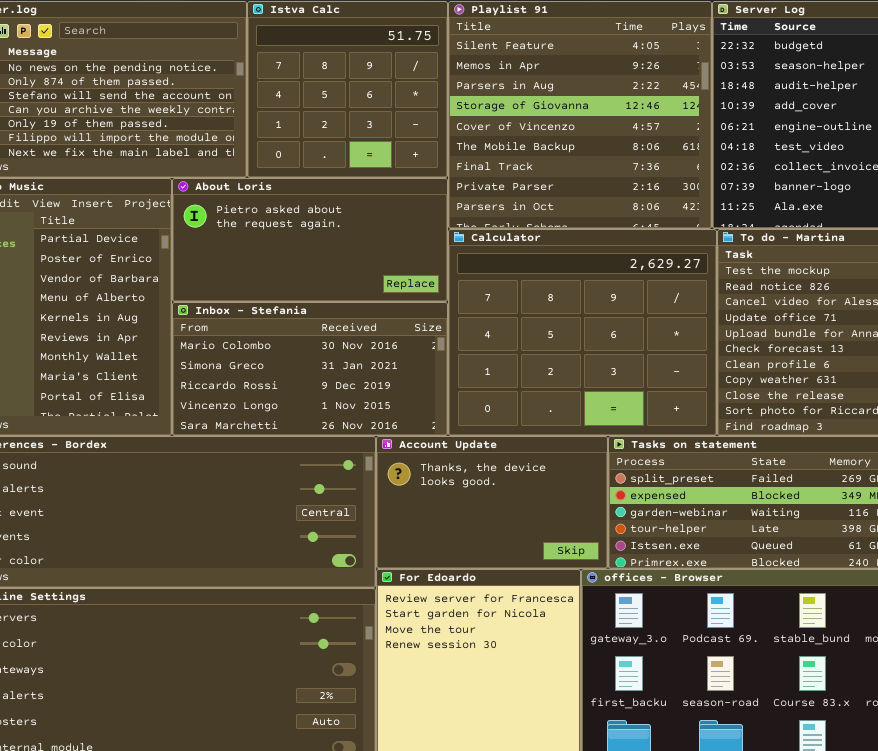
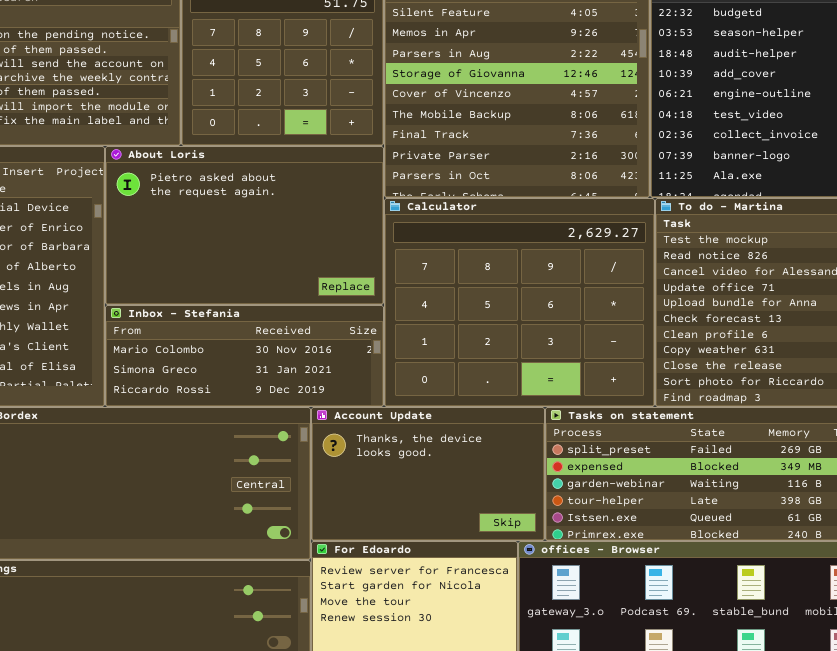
About Loris: [172,178,448,302] -> [105,146,384,305], resized
Inbox - Stefania: [172,302,448,436] -> [105,305,384,407], resized

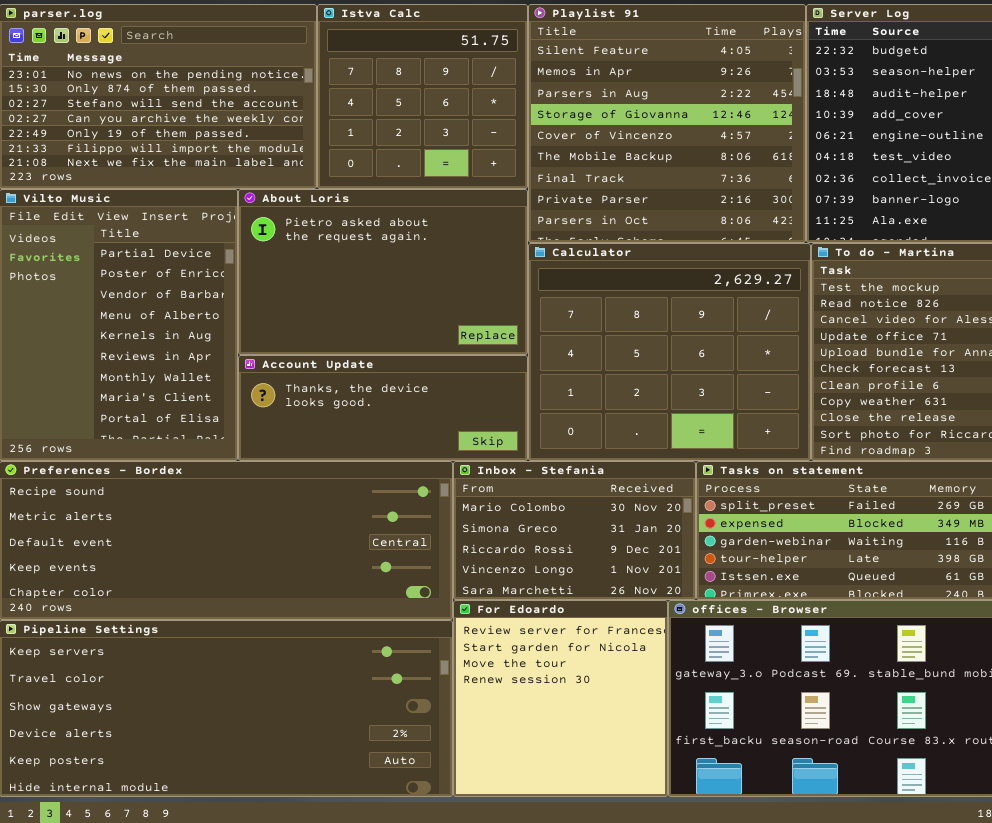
Inbox - Stefania: [105,305,384,407] -> [453,461,696,600], moved, resized
Account Update: [311,407,545,541] -> [238,355,528,461], moved, resized

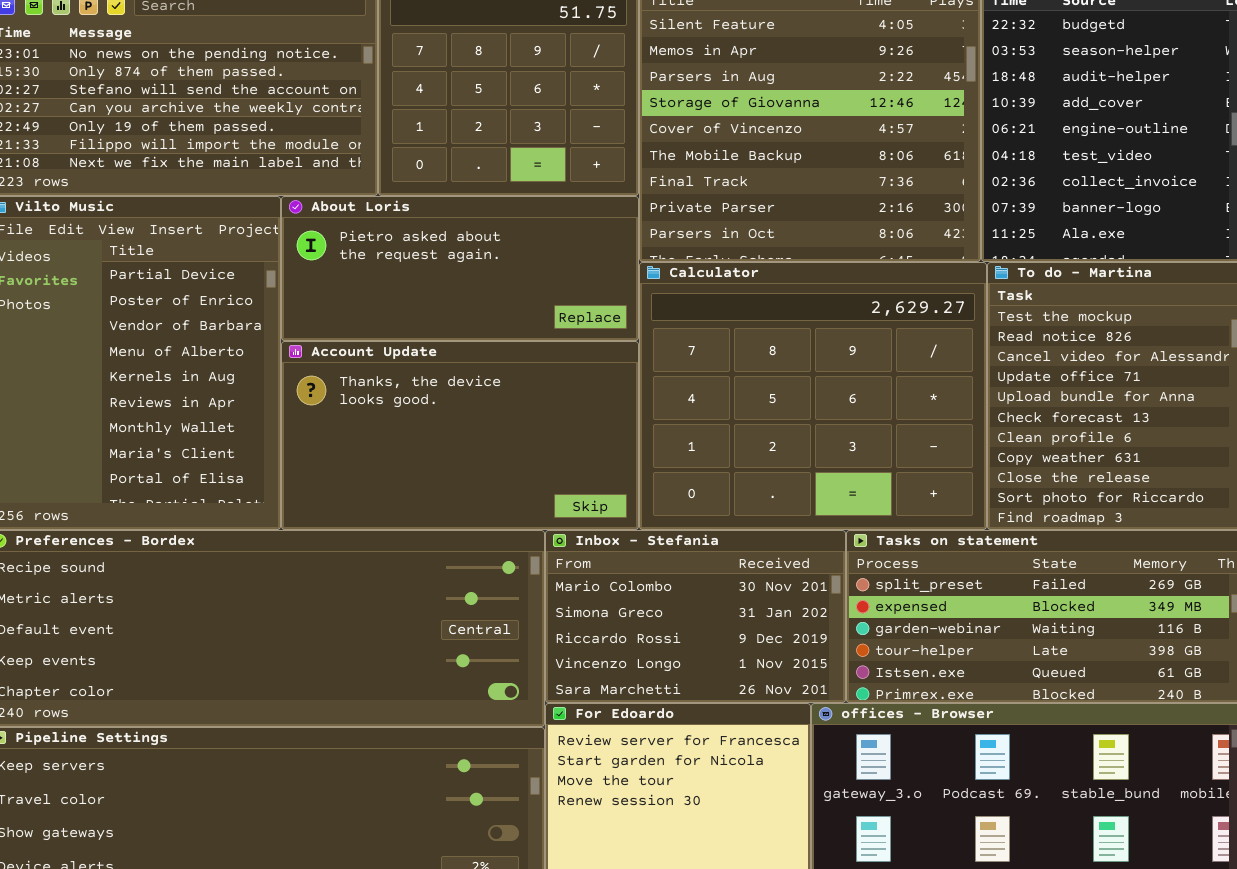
About Loris: [238,189,528,355] -> [281,196,639,341], resized
Account Update: [238,355,528,461] -> [281,341,639,530], resized

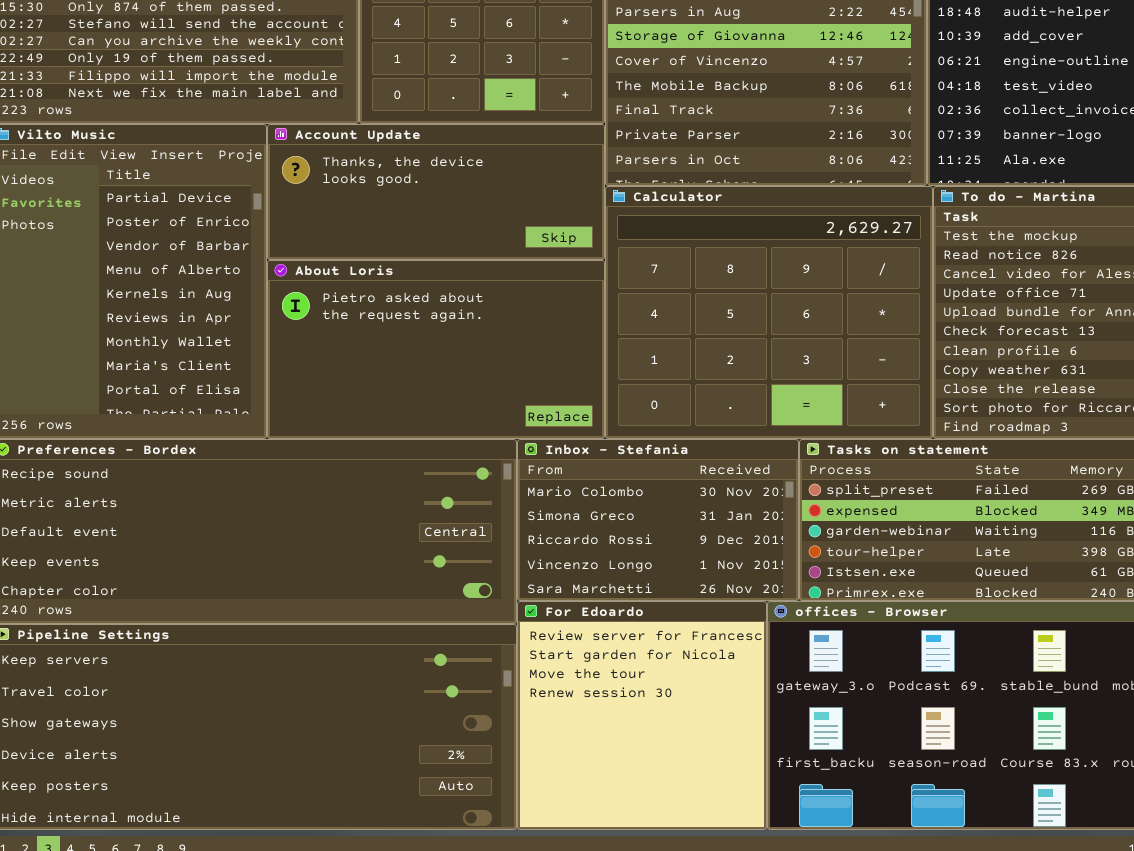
About Loris: [281,196,639,341] -> [267,260,605,439], moved, resized
Account Update: [281,341,639,530] -> [267,124,605,260], moved, resized

